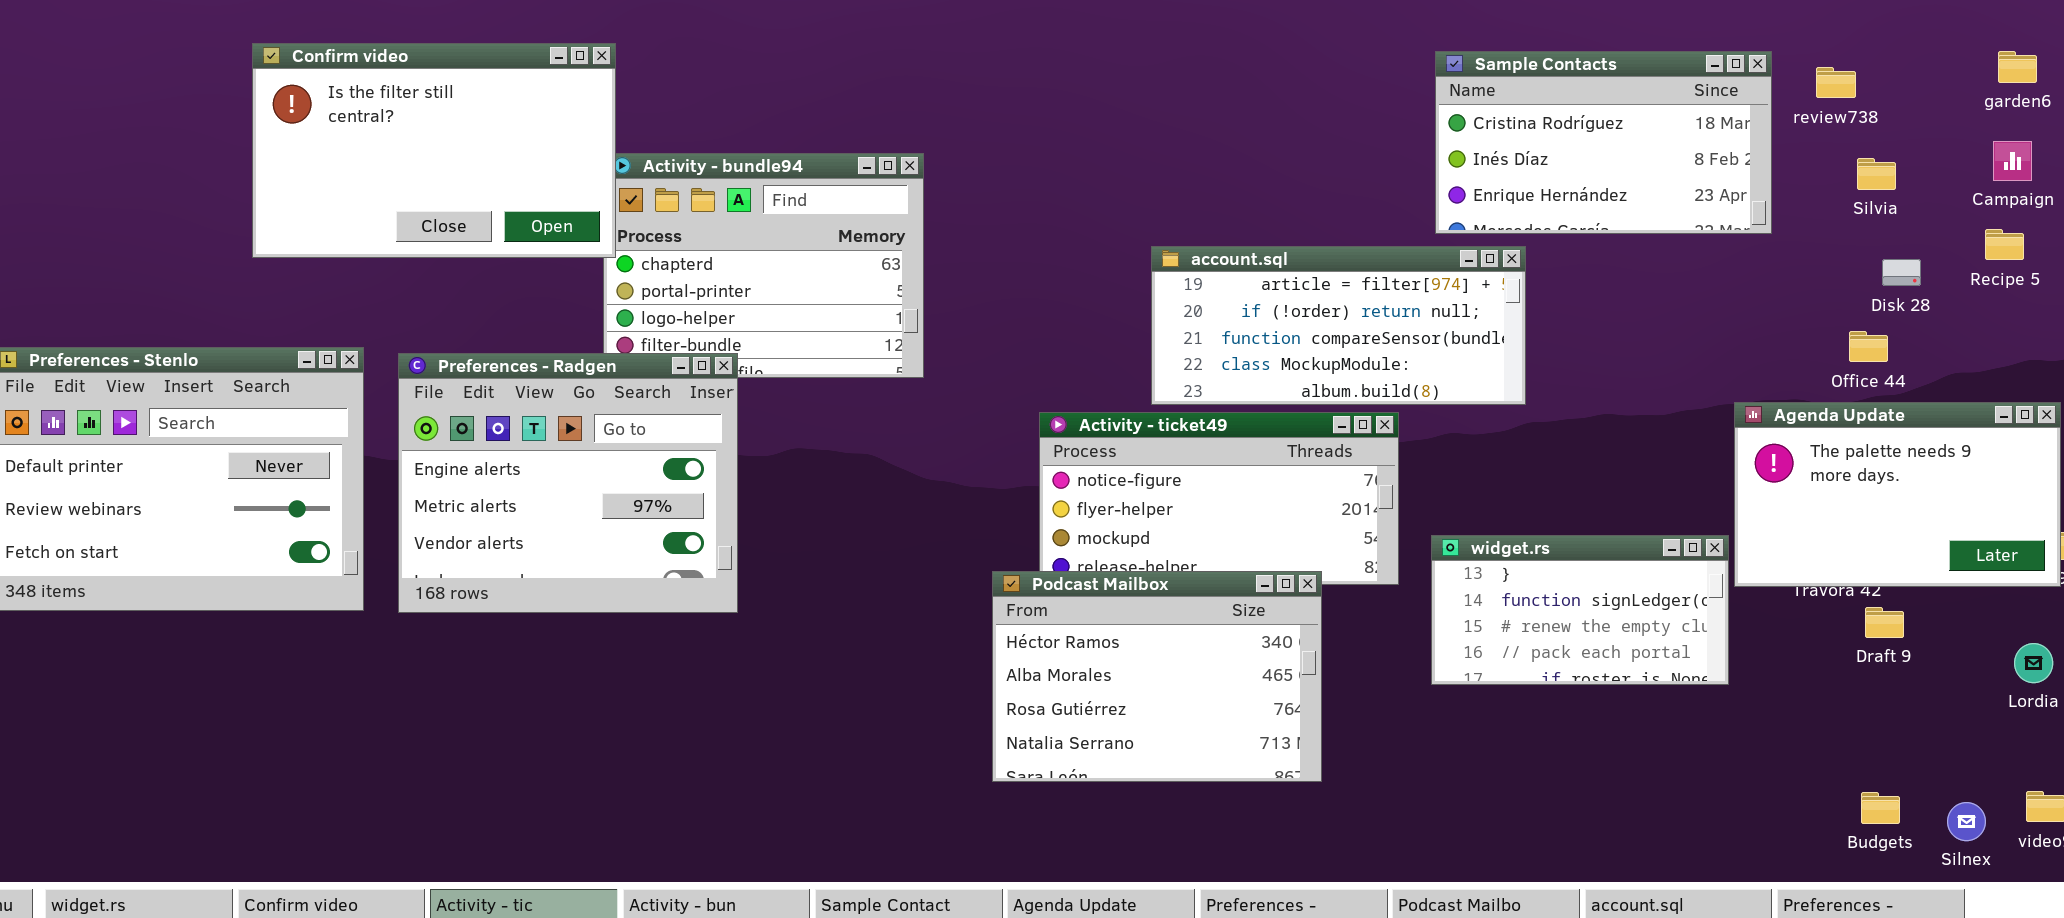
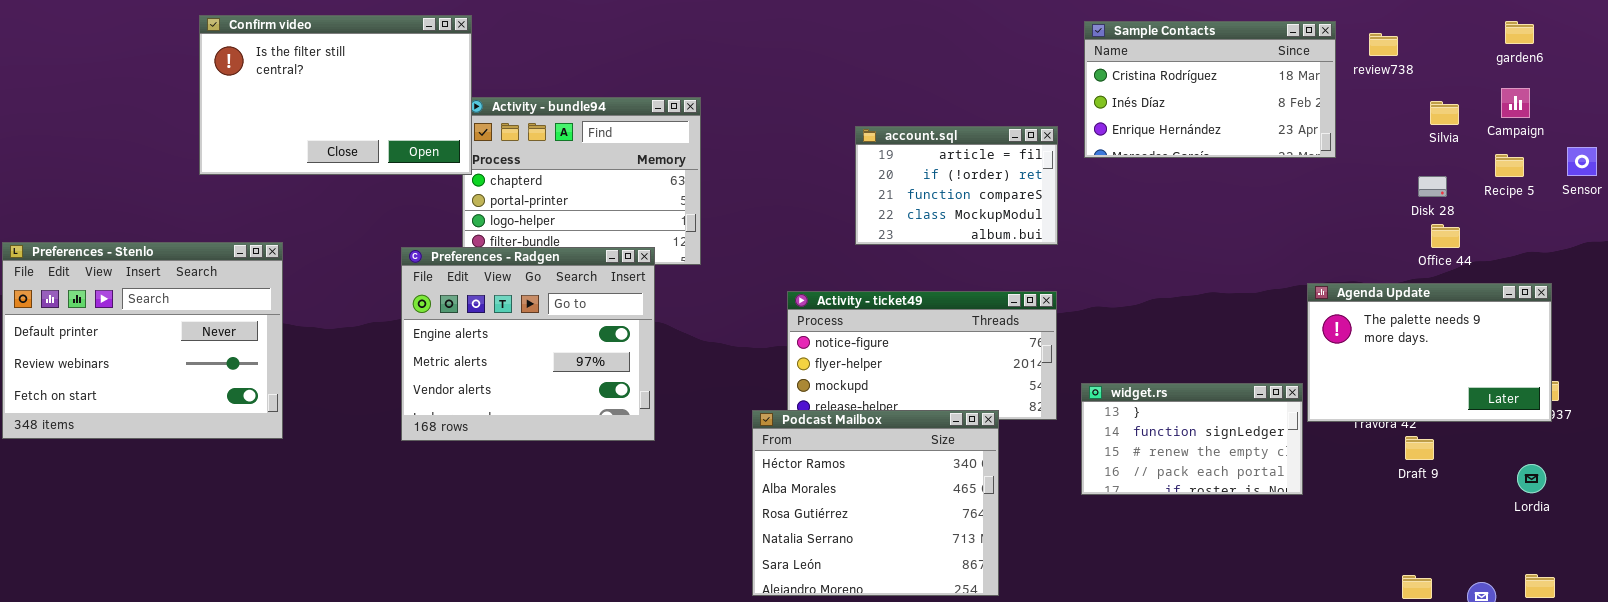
Silvia: [1857,158,1896,190] -> [1430,101,1459,125], moved
account.sql: [1151,246,1526,405] -> [855,126,1058,245], moved, resized
Office 44: [1849,331,1888,362] -> [1431,224,1460,248], moved
Preferences - Radgen: [398,353,738,613] -> [401,247,655,441], moved
Podcast Mailbox: [992,571,1322,782] -> [752,410,999,596], resized

